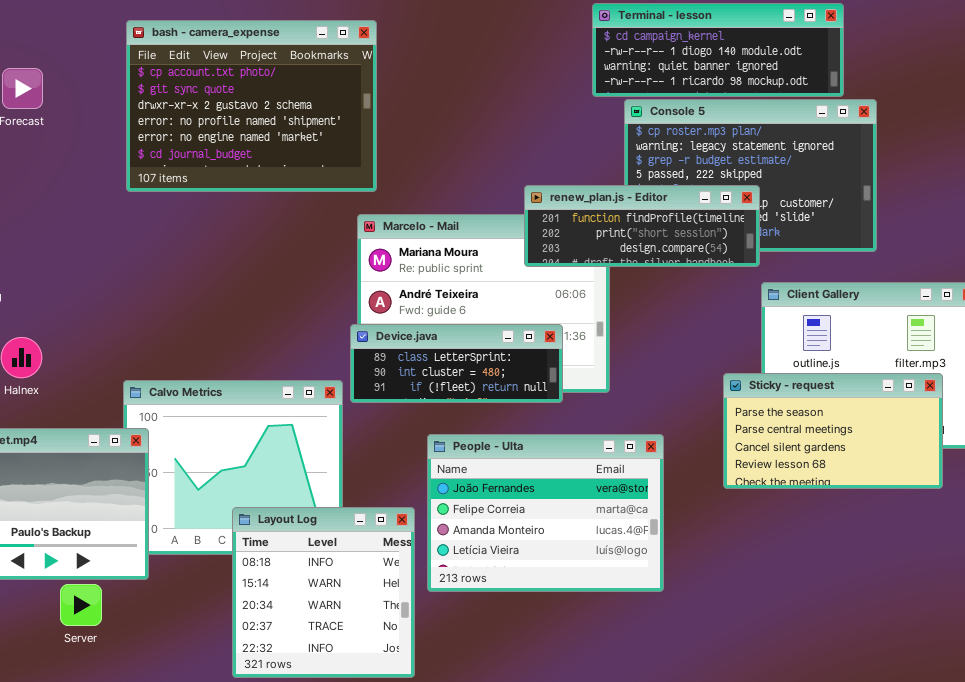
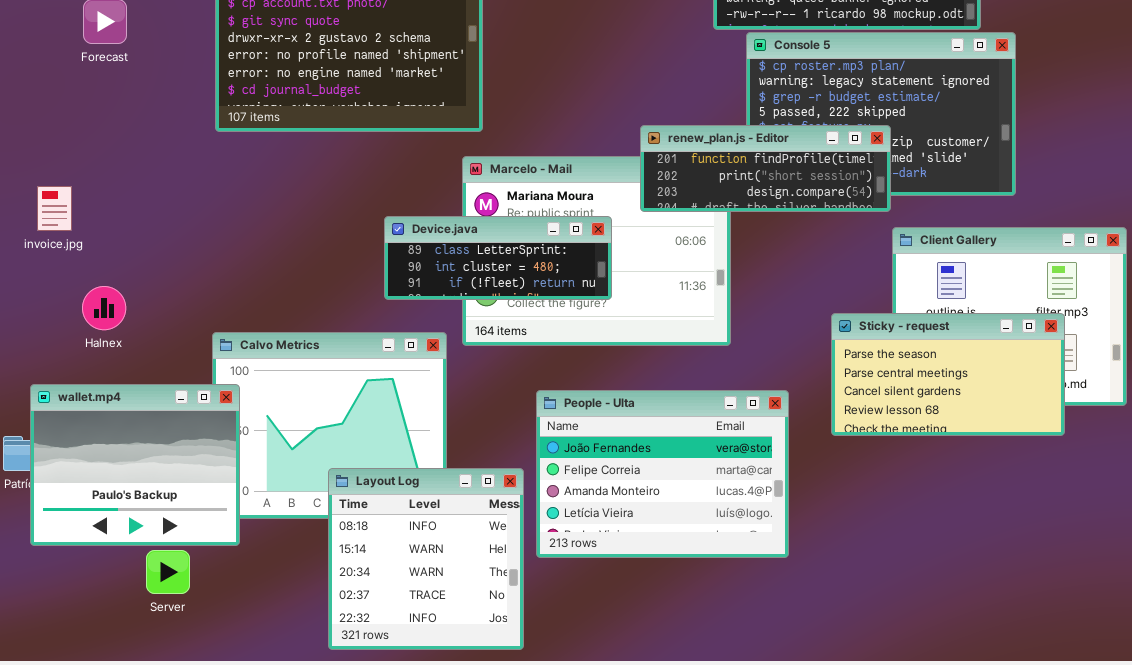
Device.java: [350,324,563,403] -> [384,216,612,300], moved
Sticky - request: [723,373,943,489] -> [831,313,1065,436], moved

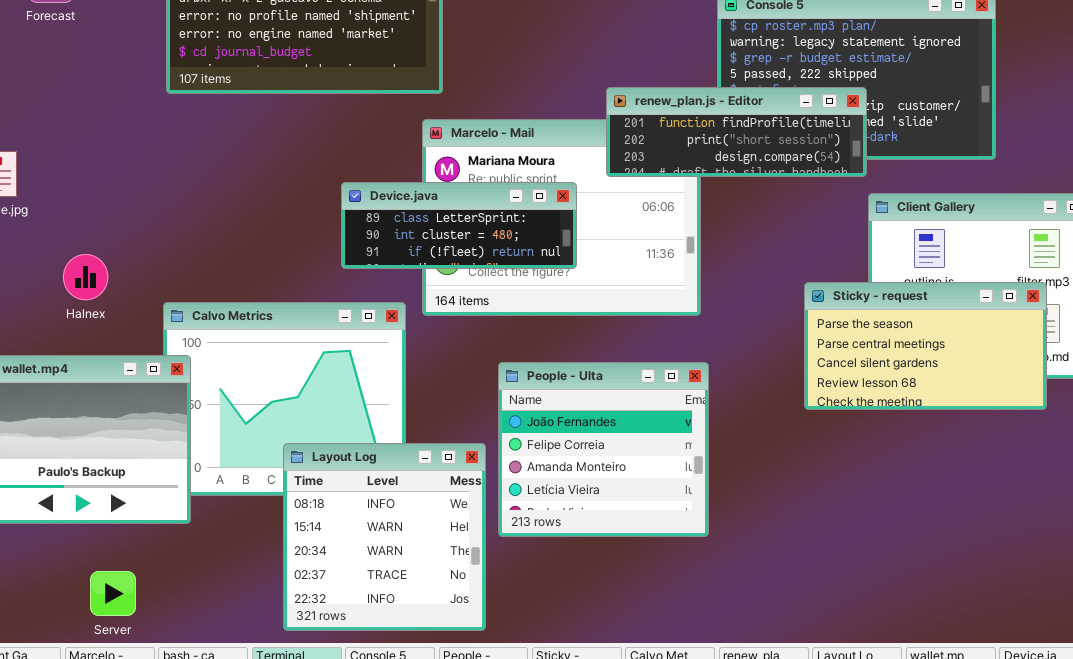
Halnex: [82,286,126,330] -> [63,254,108,300], moved
People - Ulta: [536,390,789,558] -> [498,362,709,537], resized
Server: [146,550,190,594] -> [90,571,136,616], moved

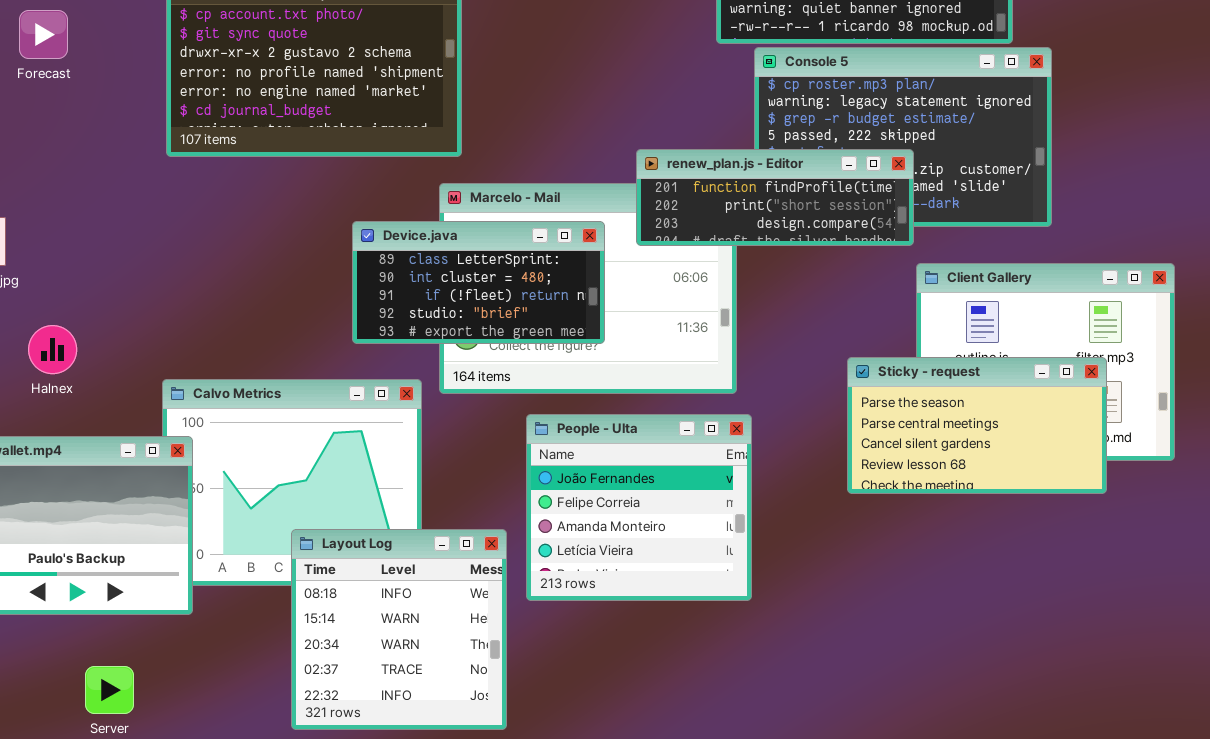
Device.java: [341,182,577,269] -> [352,221,605,344], resized
Halnex: [63,254,108,300] -> [28,325,77,374], moved
People - Ulta: [498,362,709,537] -> [526,414,752,601], moved

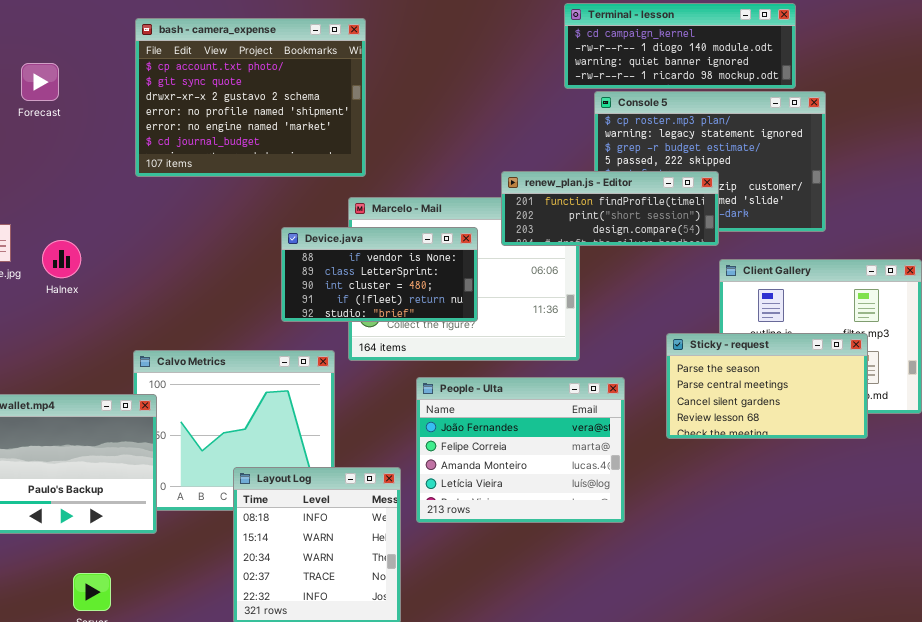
Device.java: [352,221,605,344] -> [281,227,478,322], scrolled up 1 row
Halnex: [28,325,77,374] -> [42,240,81,278], moved
People - Ulta: [526,414,752,601] -> [416,377,625,523], resized

